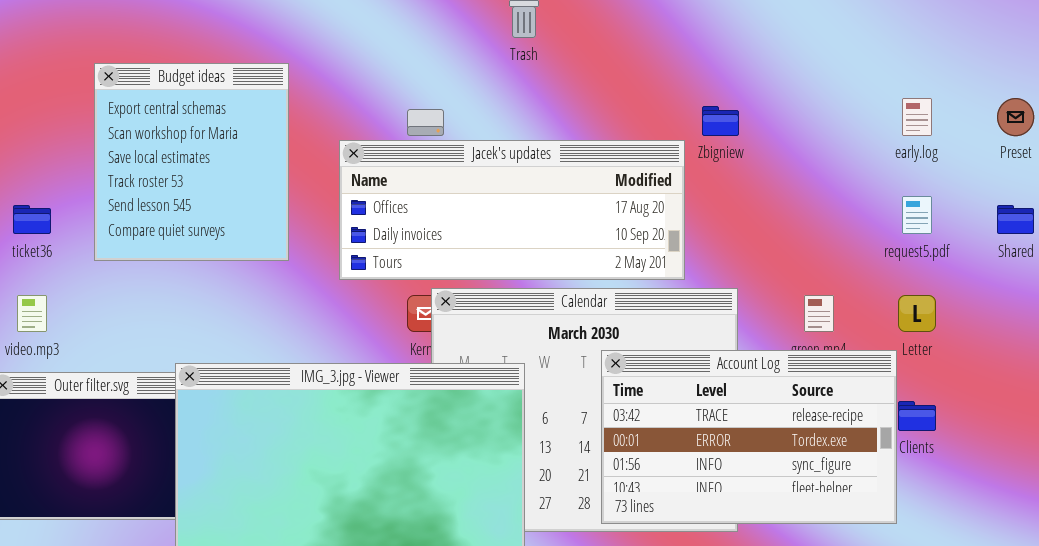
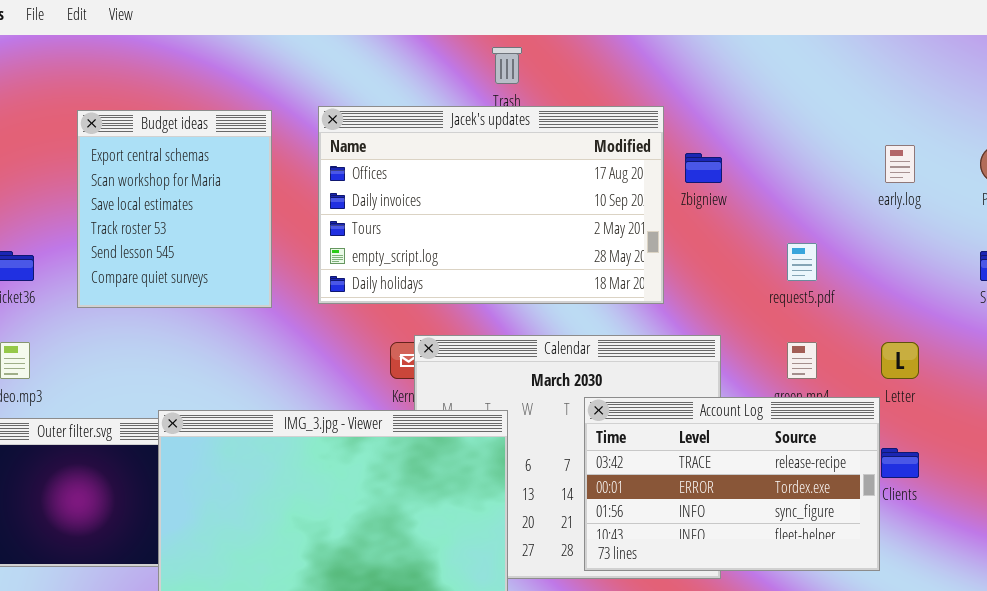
Jacek's updates: [339,140,685,280] -> [318,106,664,304], moved, resized
request5.pdf: [902,196,932,234] -> [787,243,817,281], moved

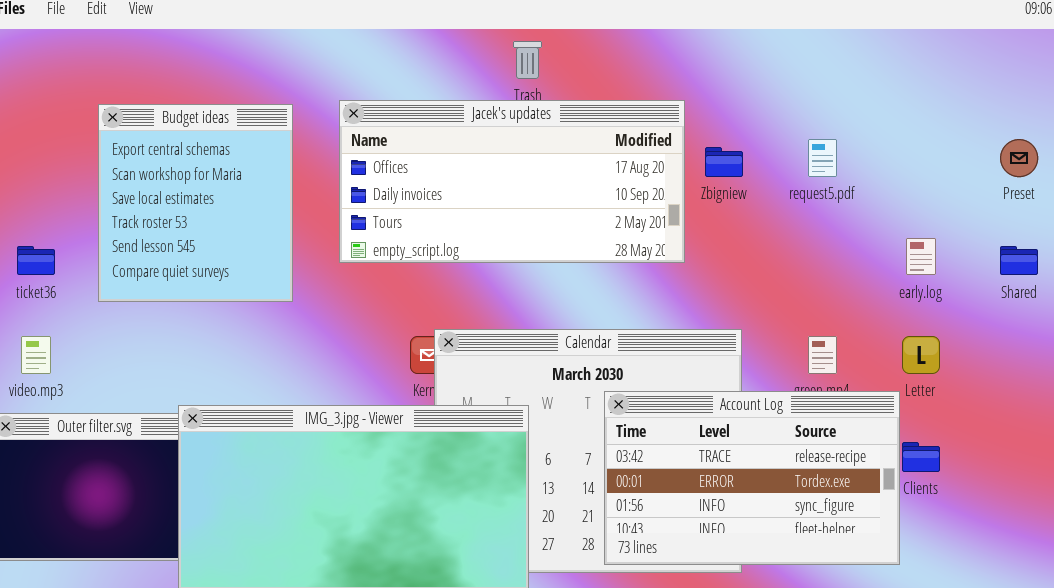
Jacek's updates: [318,106,664,304] -> [339,100,685,263], resized
early.log: [885,145,915,183] -> [906,238,936,275], moved
request5.pdf: [787,243,817,281] -> [808,139,837,177], moved

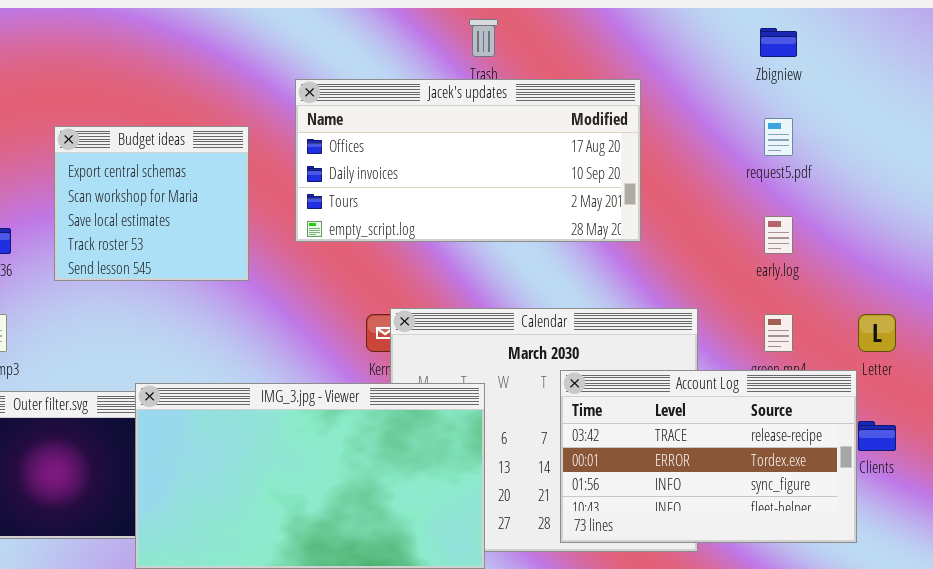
Budget ideas: [98,104,293,302] -> [54,126,249,281], resized
Zbigniew: [705,147,743,177] -> [760,28,797,57], moved
early.log: [906,238,936,275] -> [764,216,793,254], moved

